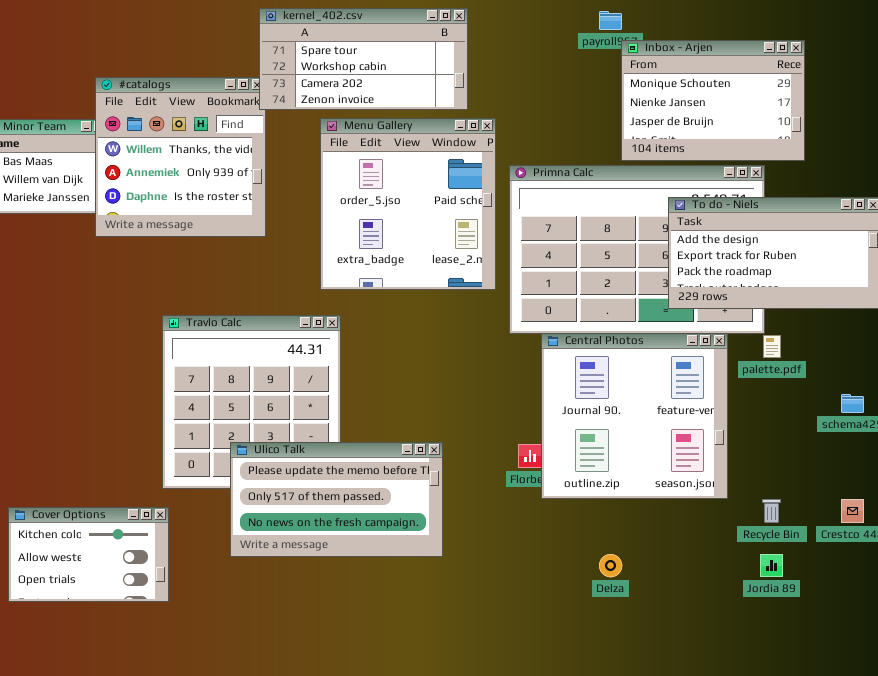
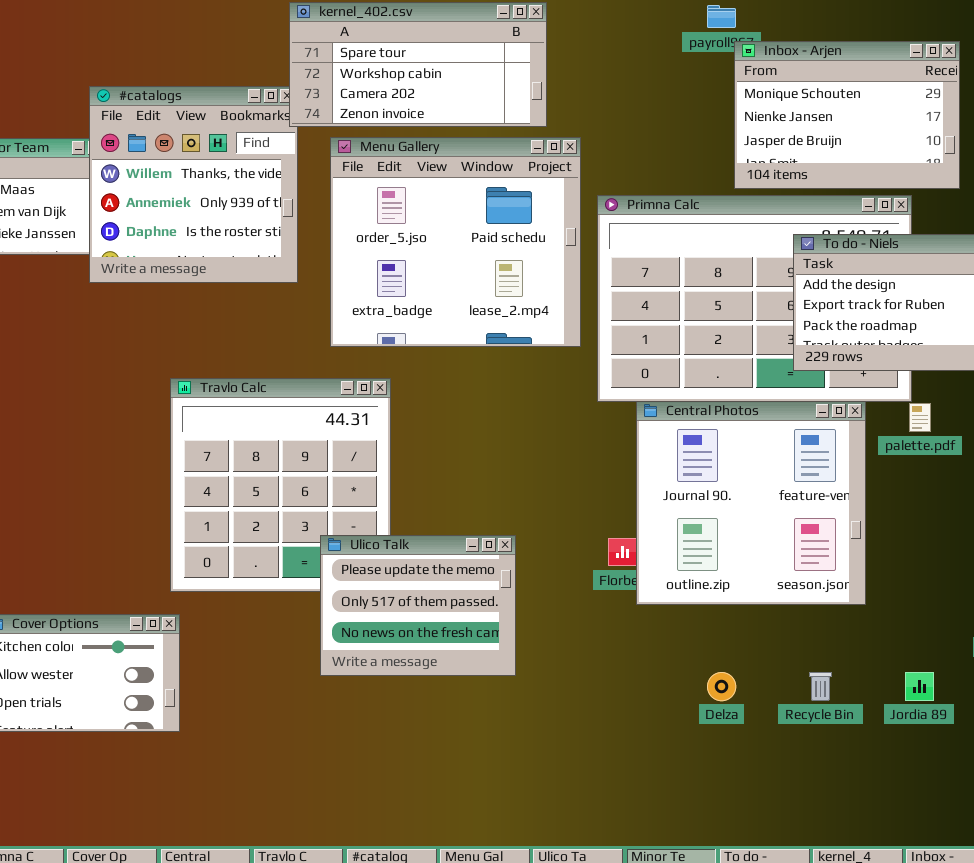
Menu Gallery: [320,118,496,290] -> [330,137,581,347], resized
Ulico Talk: [230,442,443,557] -> [320,535,516,676], resized
Recycle Bin: [762,499,781,523] -> [809,672,832,701], moved

